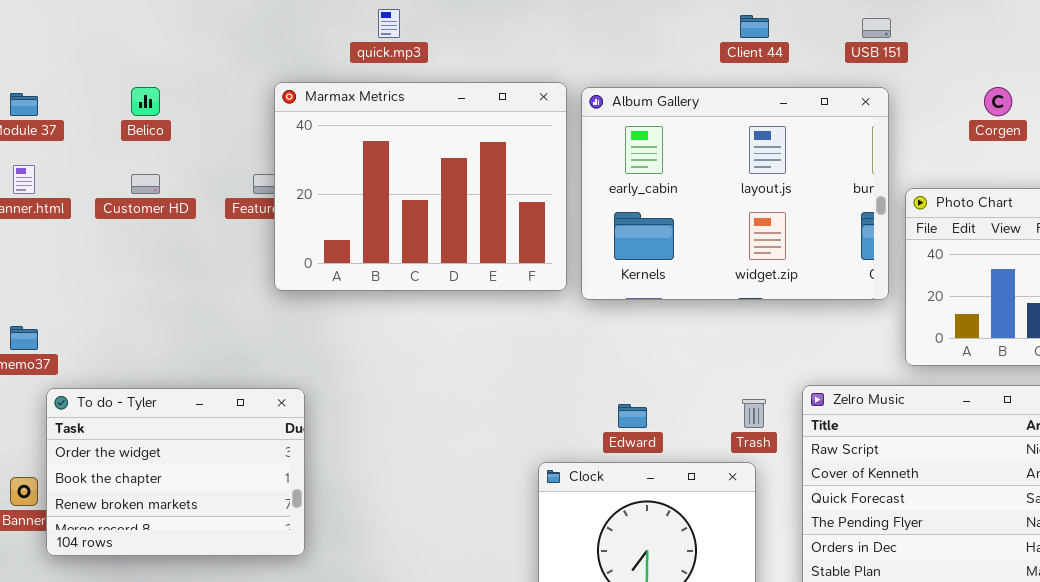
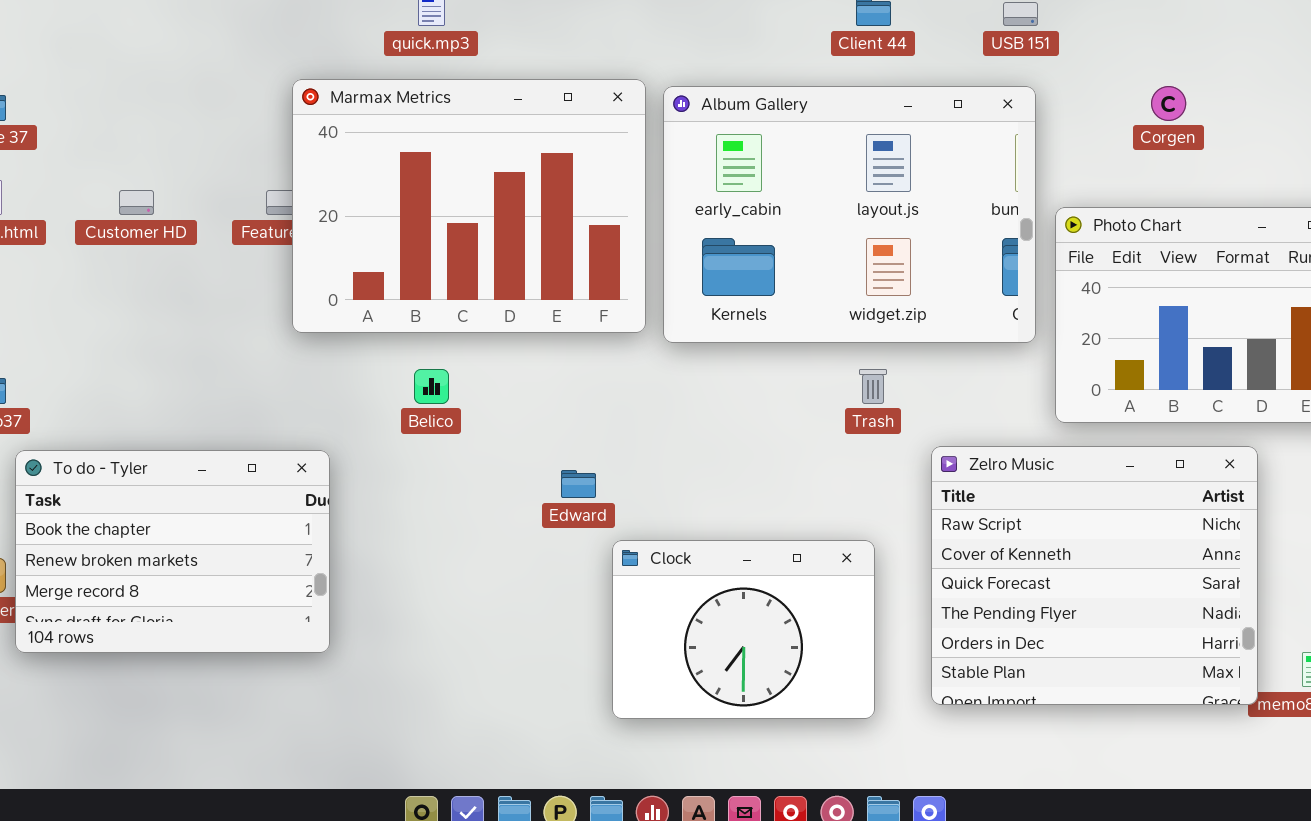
Belico: [131,87,160,116] -> [414,369,449,404], moved
To do - Tyler: [46,388,305,556] -> [15,450,330,653], scrolled down 1 row
Trash: [742,399,766,428] -> [859,369,887,404], moved
Edward: [618,404,647,428] -> [561,470,596,498], moved

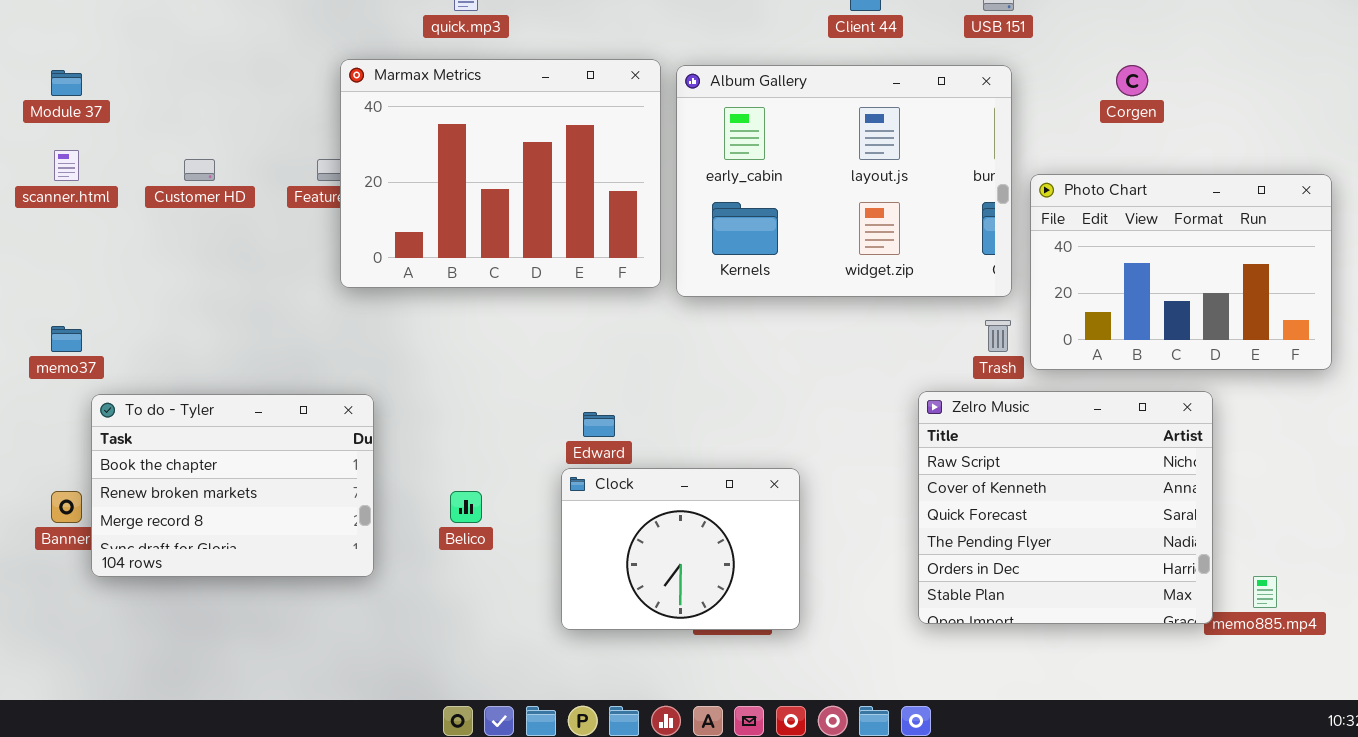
Belico: [414,369,449,404] -> [450,491,482,523], moved
Trash: [859,369,887,404] -> [985,320,1011,352], moved
Clock: [612,540,875,719] -> [561,468,800,630], moved

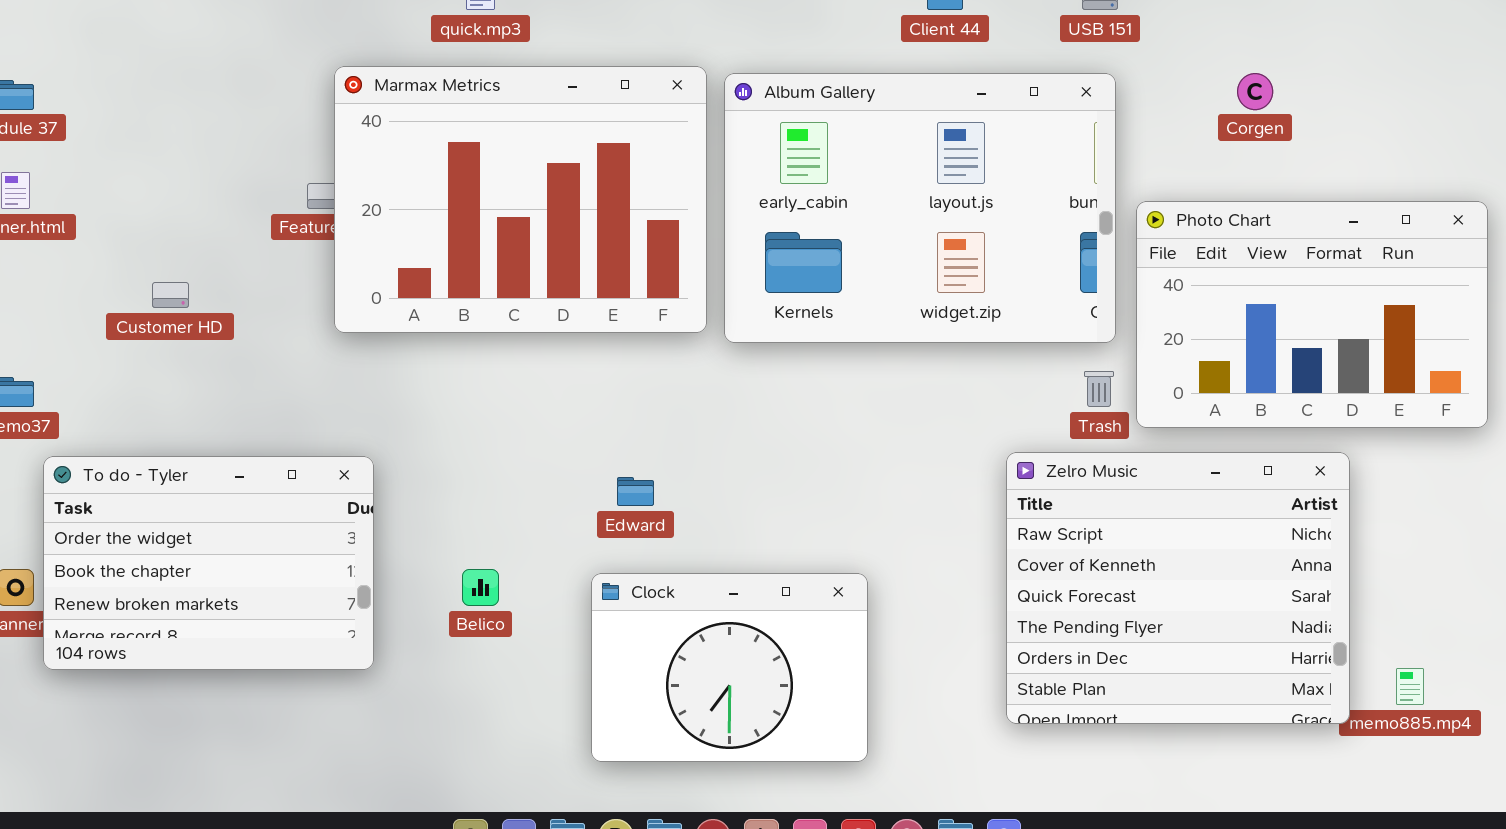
Customer HD: [184,159,215,181] -> [152,282,189,308], moved
To do - Tyler: [91,394,374,577] -> [43,456,374,670], scrolled up 1 row
Clock: [561,468,800,630] -> [591,573,868,762], moved

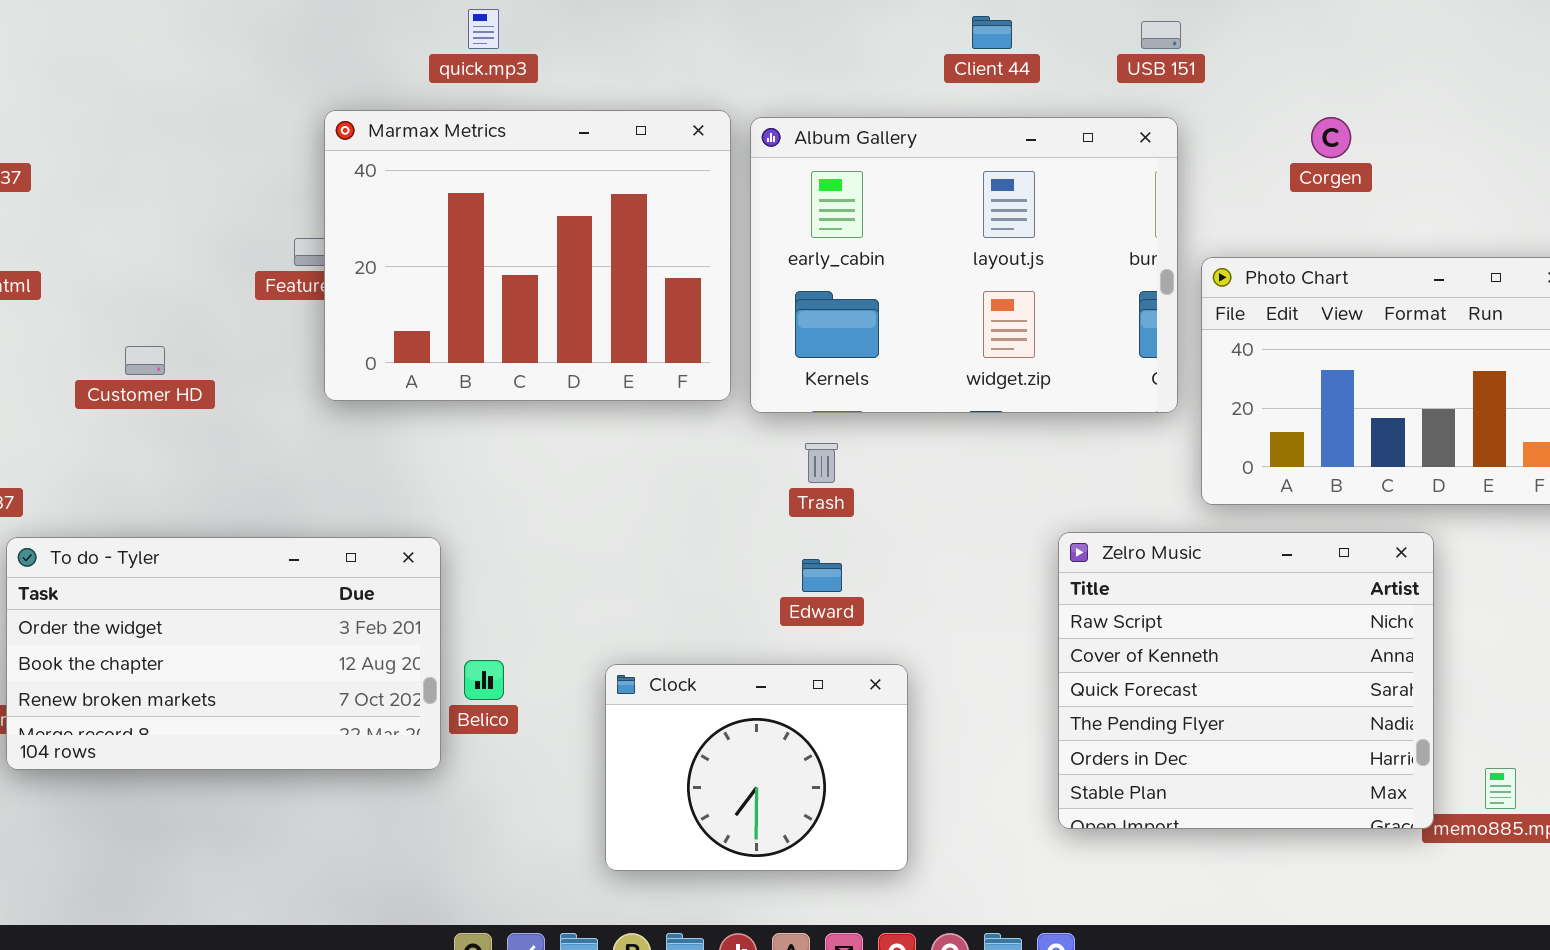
Trash: [1084,371,1114,407] -> [805,443,838,483], moved
To do - Tyler: [43,456,374,670] -> [6,537,441,770], resized
Edward: [617,477,654,506] -> [802,559,842,592], moved

